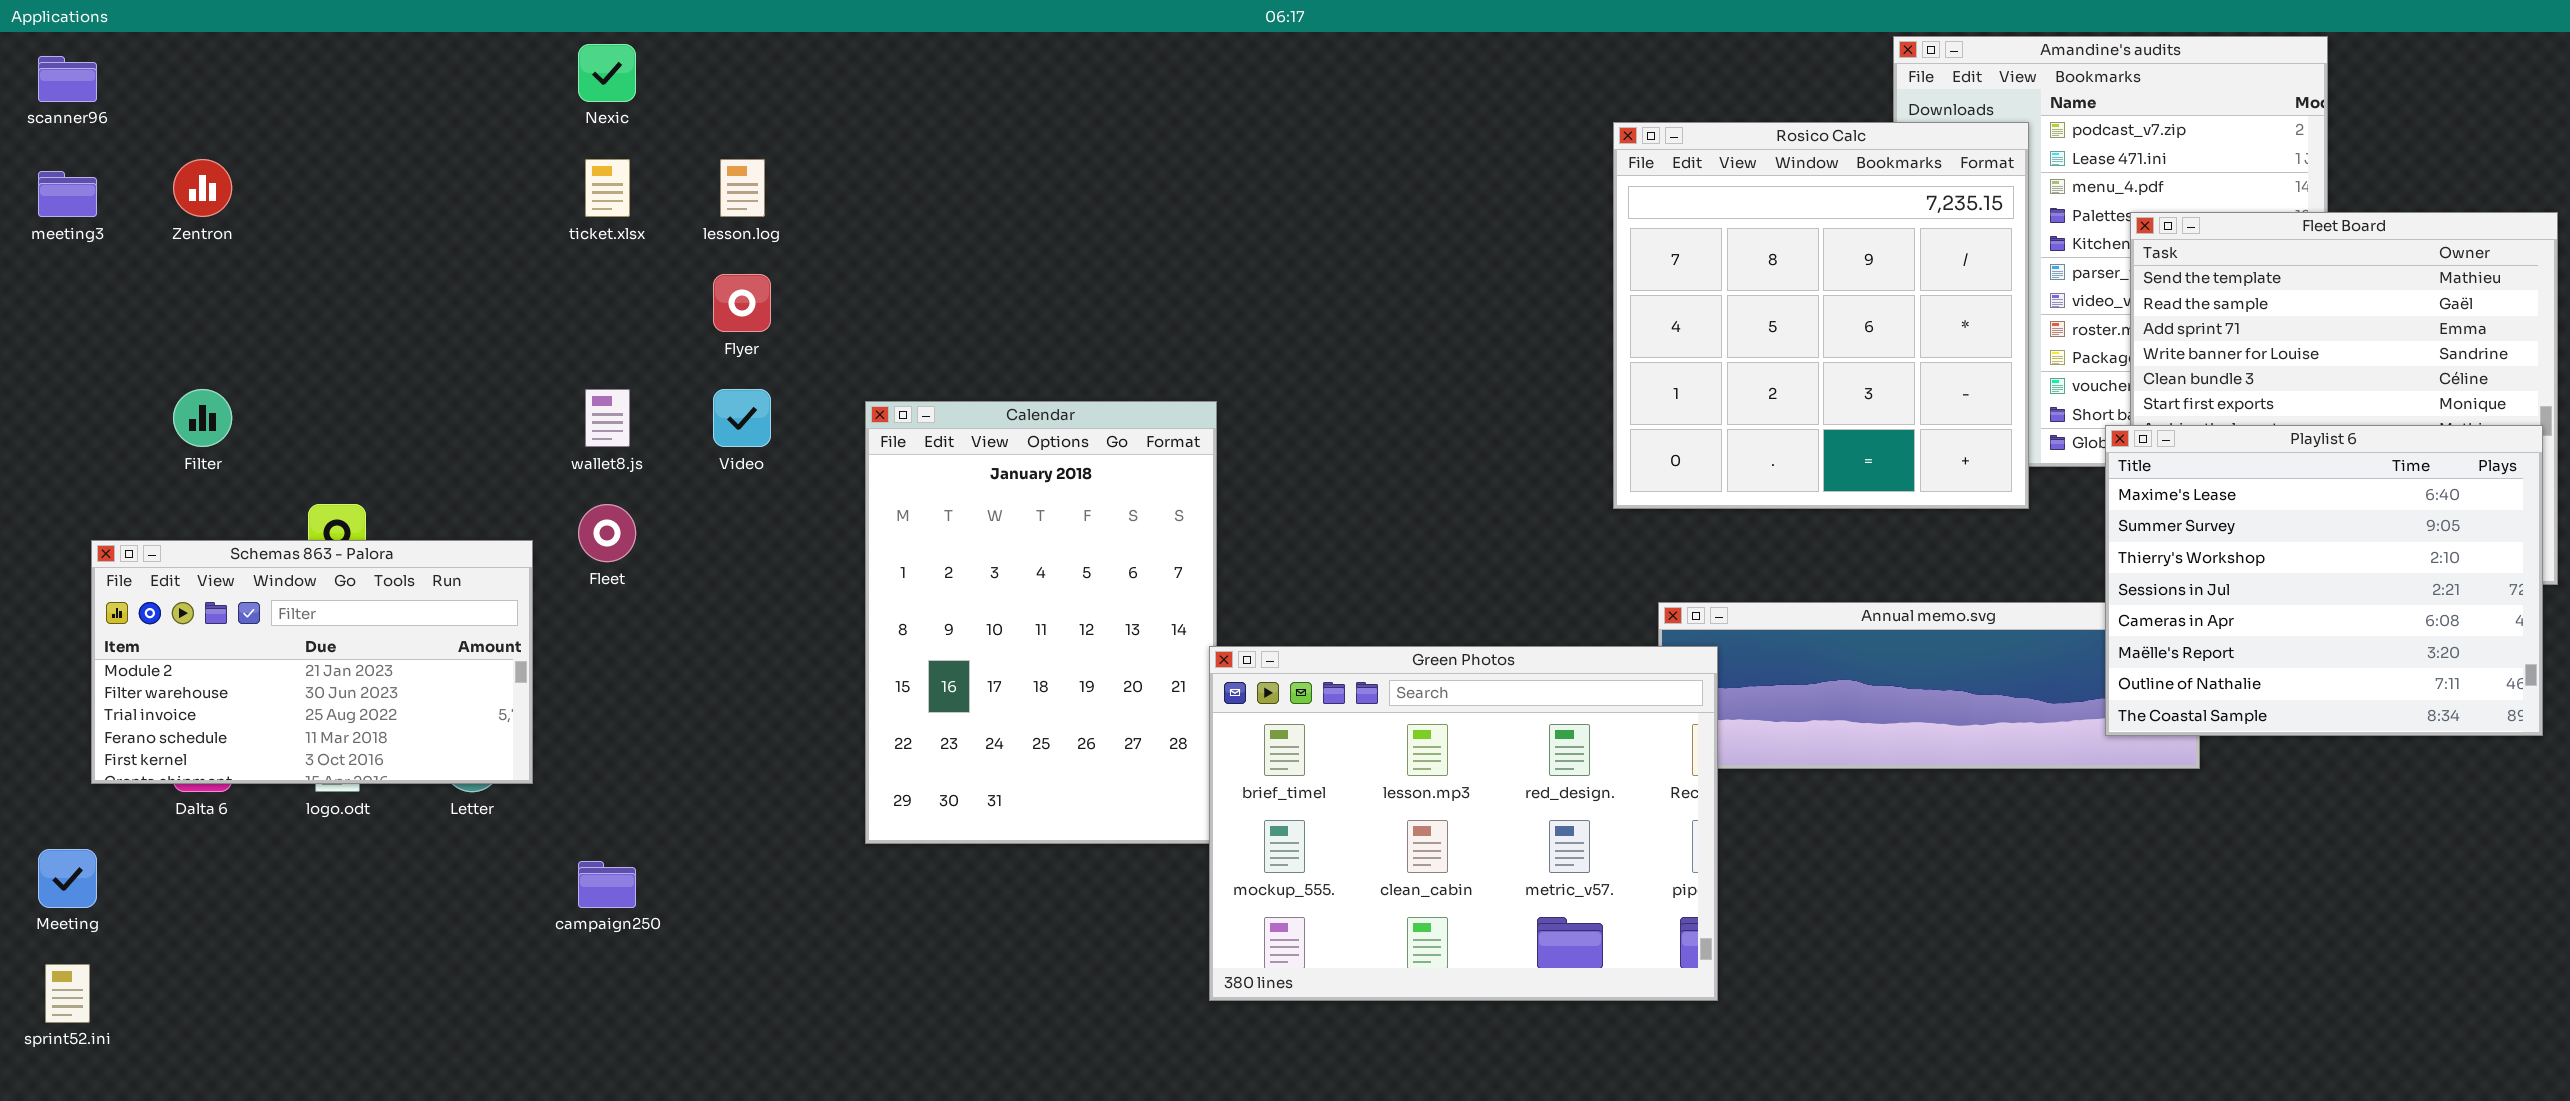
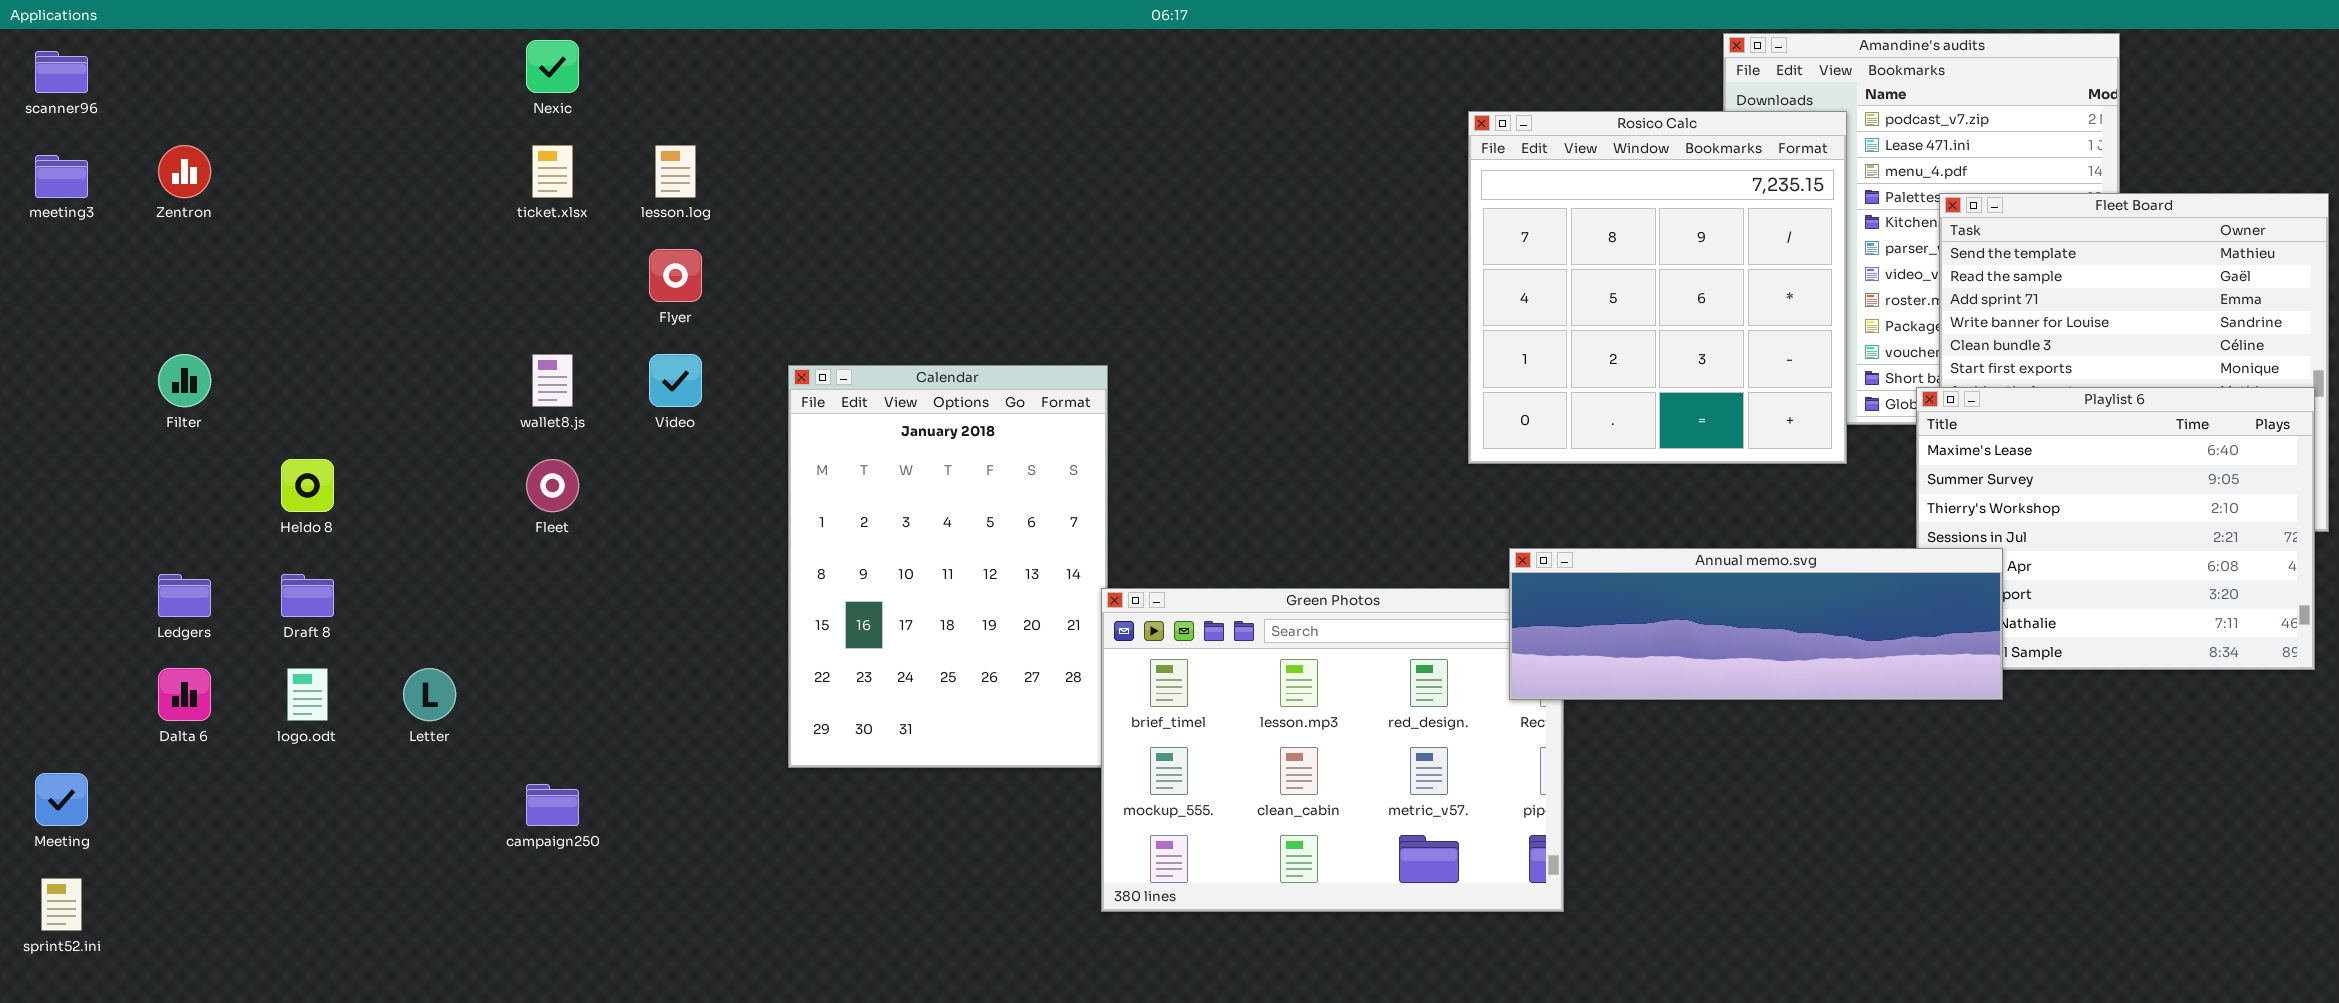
Schemas 863 - Palora: [91,540,533,784] -> none, closed
Annual memo.svg: [1658,602,2200,769] -> [1509,548,2003,700], raised

